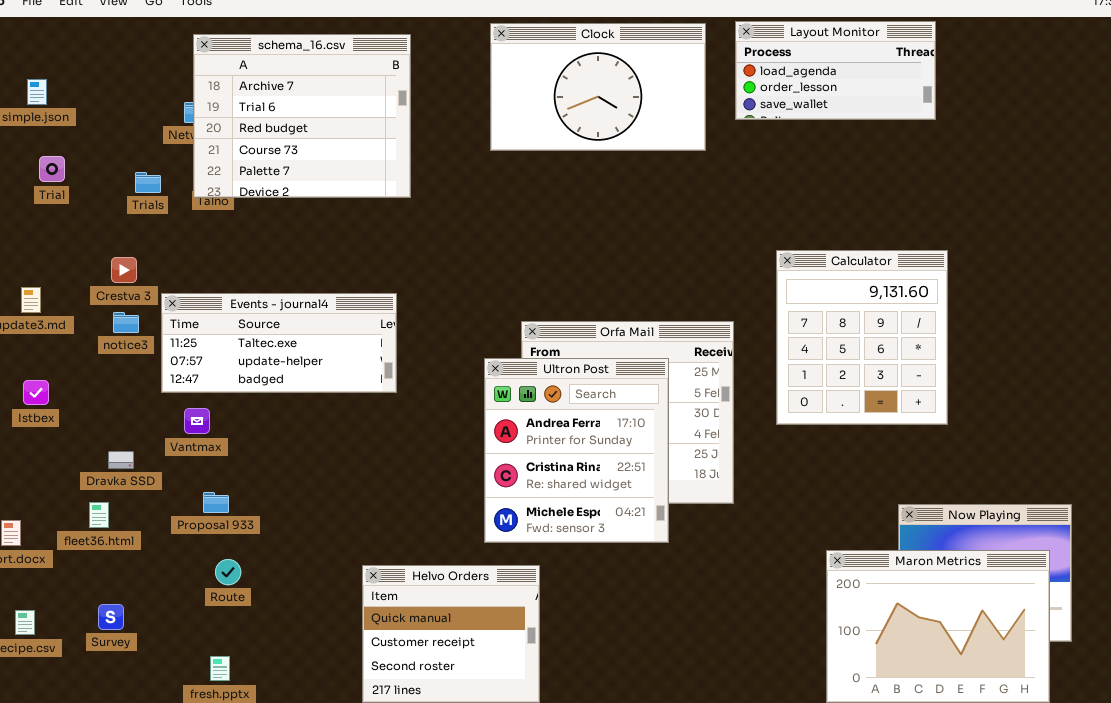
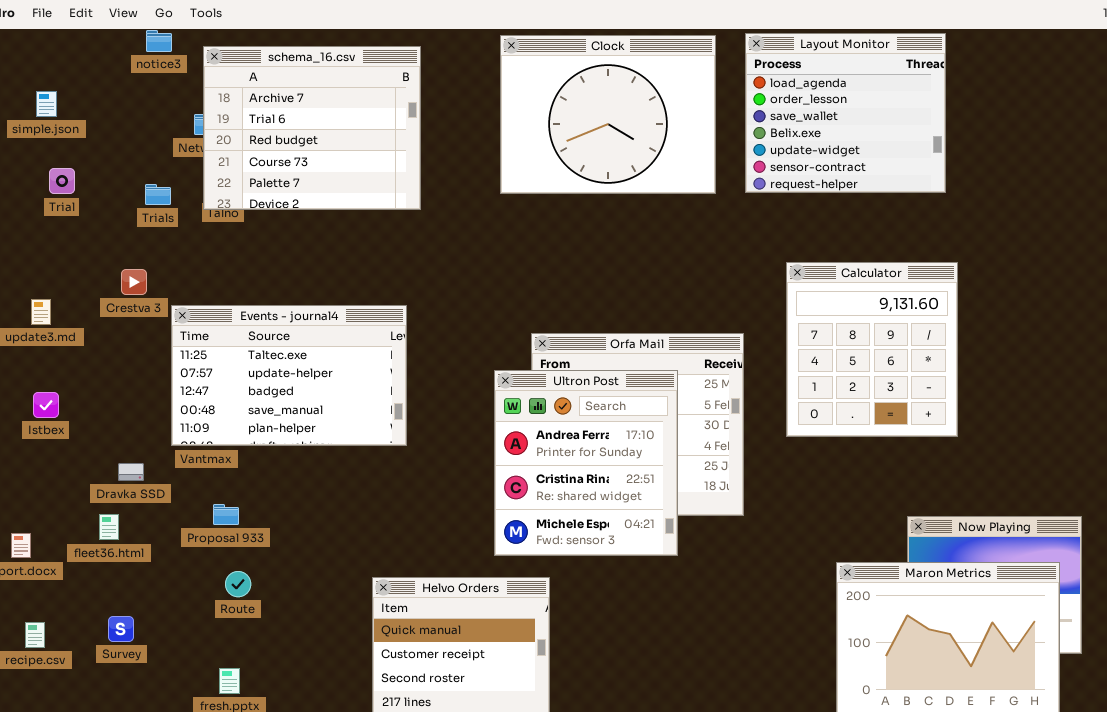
Layout Monitor: [735,21,936,120] -> [745,33,946,193], resized
Clock: [490,23,706,151] -> [500,35,716,194], resized
Events - journal4: [161,293,397,393] -> [171,305,407,446], resized
notice3: [113,312,139,333] -> [146,30,172,52], moved

